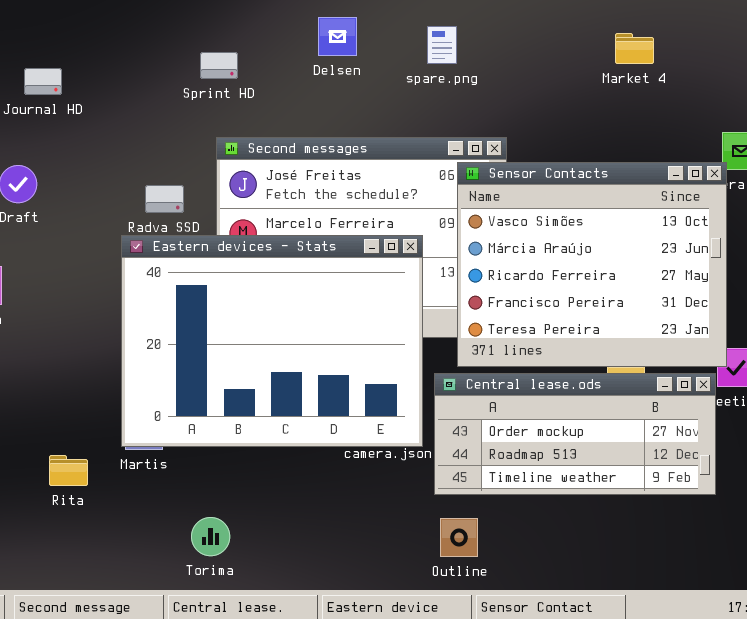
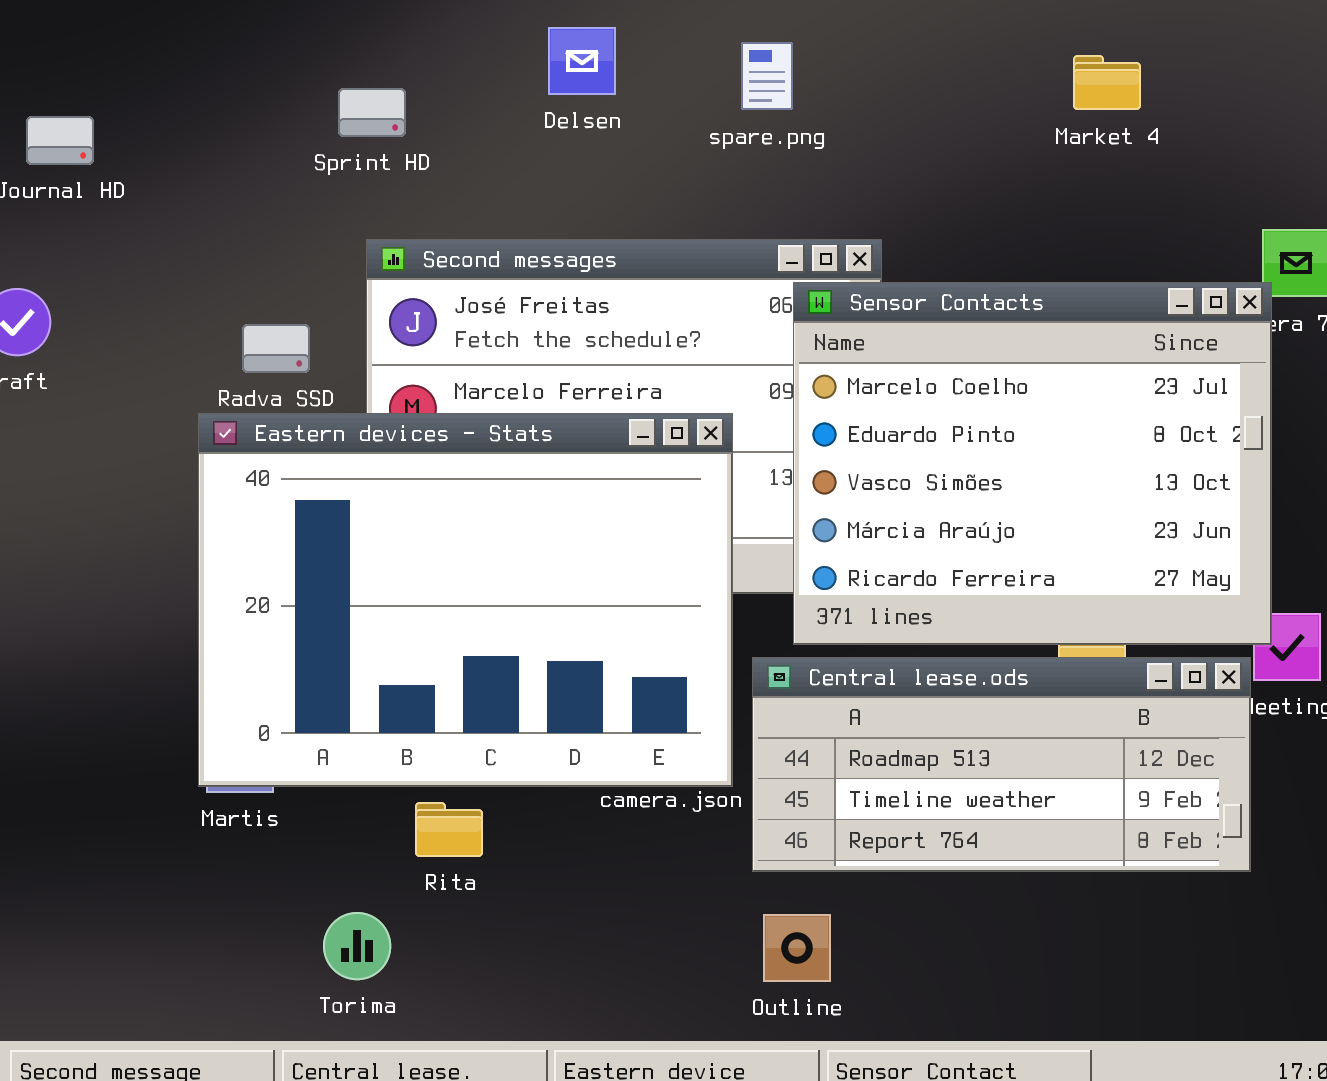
Sensor Contacts: [457,162,727,367] -> [793,282,1272,645], scrolled up 2 rows
Central lease.ods: [434,373,716,495] -> [752,657,1251,872], scrolled down 1 row
Rita: [49,455,88,486] -> [415,802,483,857], moved

